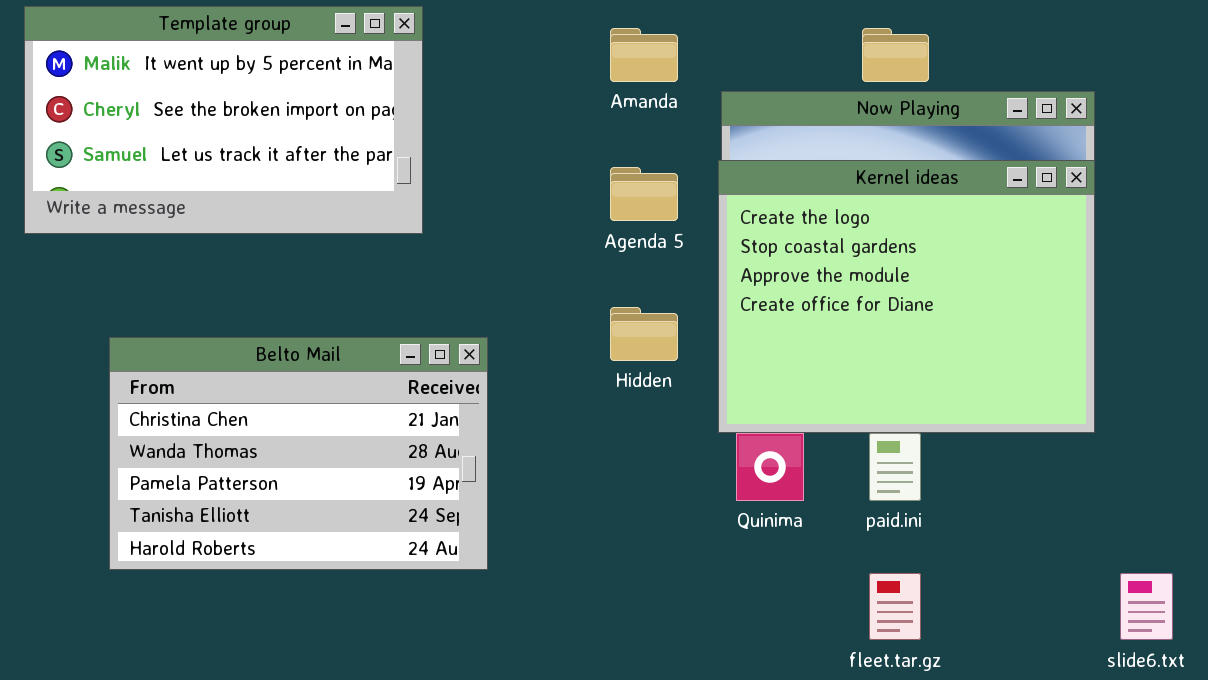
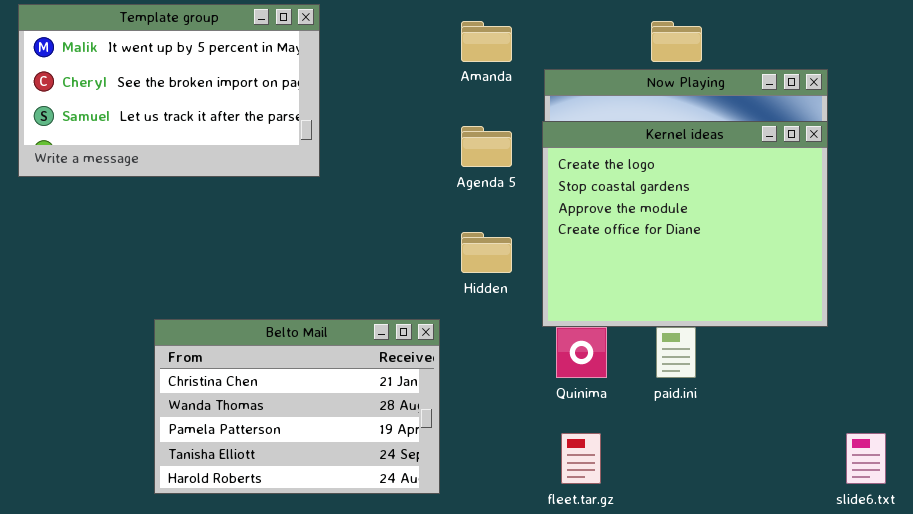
Belto Mail: [109,337,488,570] -> [154,319,440,494], moved
fleet.tar.gz: [869,573,921,640] -> [561,433,601,484], moved

